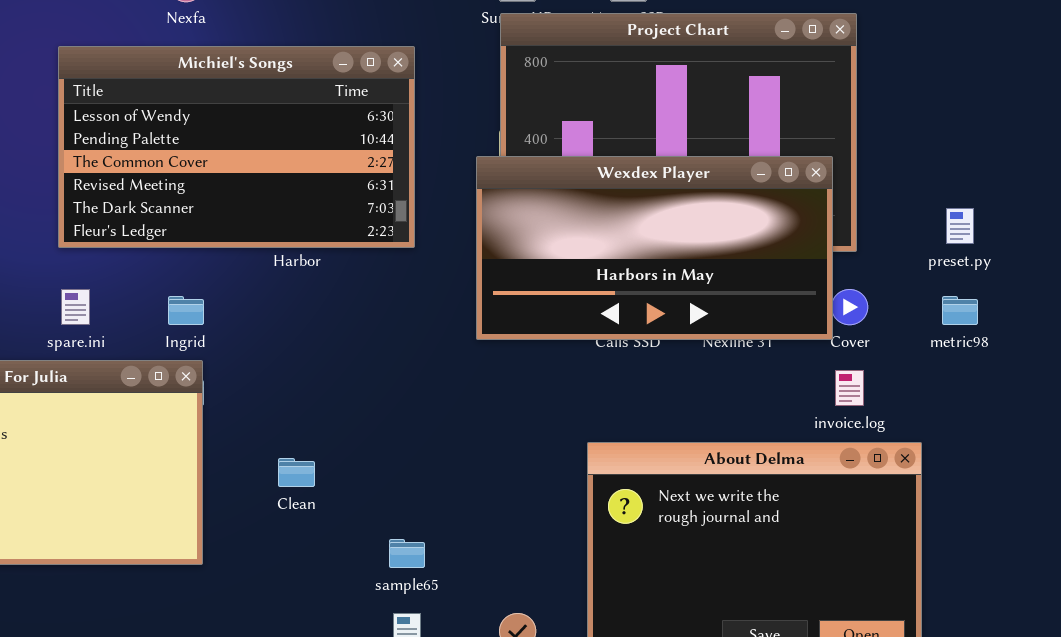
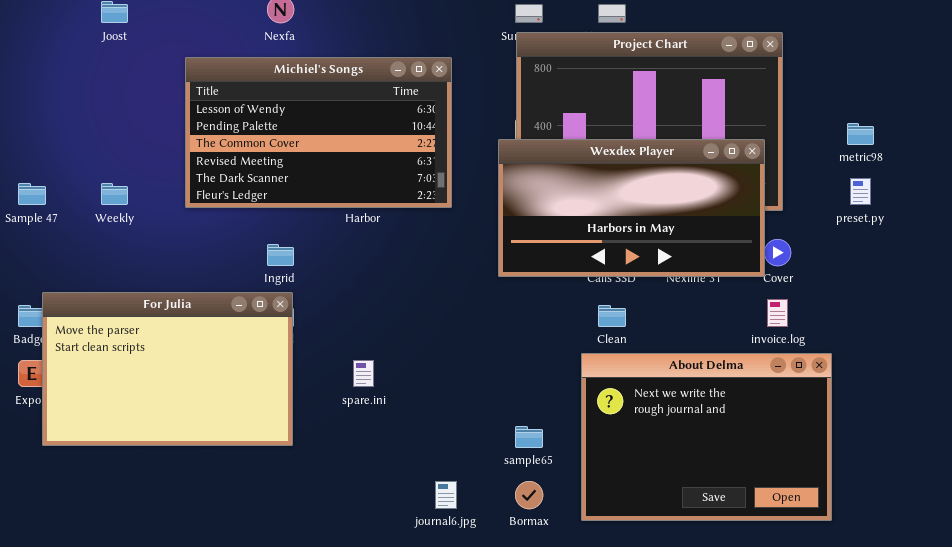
spare.ini: [61,289,90,325] -> [353,360,374,387], moved
metric98: [942,296,978,325] -> [847,123,874,145], moved
Clean: [278,458,315,487] -> [598,305,626,327], moved
sample65: [389,539,425,568] -> [515,426,543,448], moved

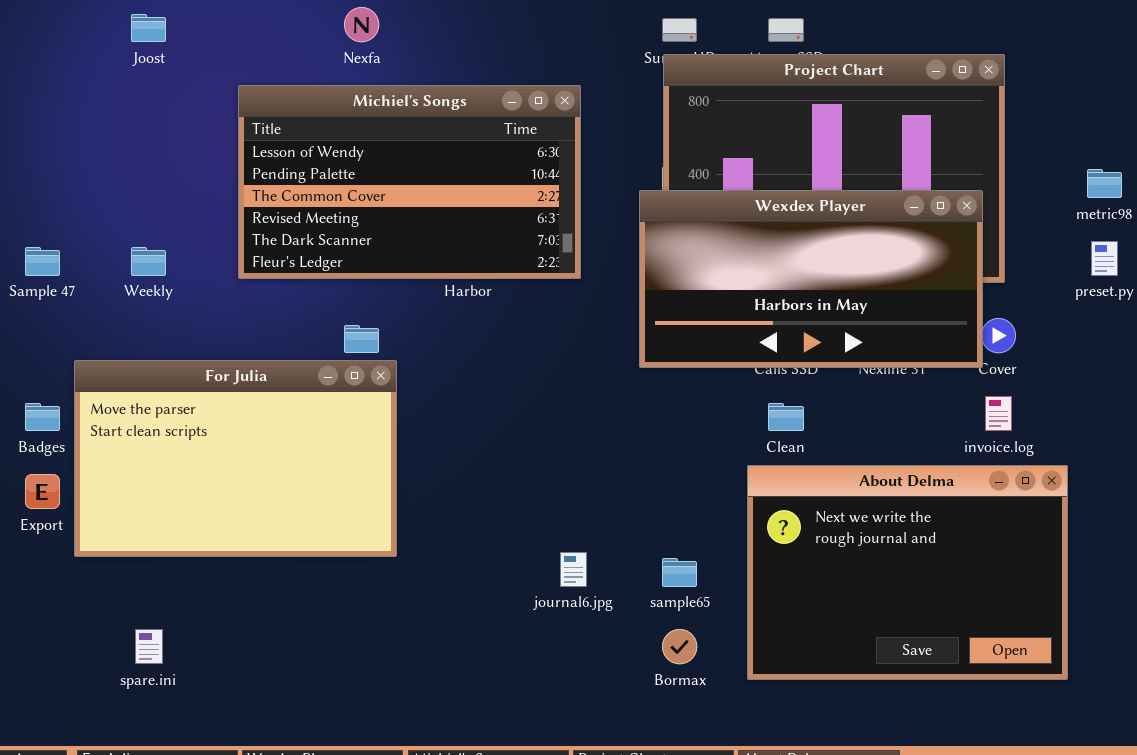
For Julia: [42,292,293,446] -> [74,360,397,557], moved
spare.ini: [353,360,374,387] -> [135,629,163,664], moved
journal6.jpg: [435,481,457,509] -> [560,552,587,587], moved

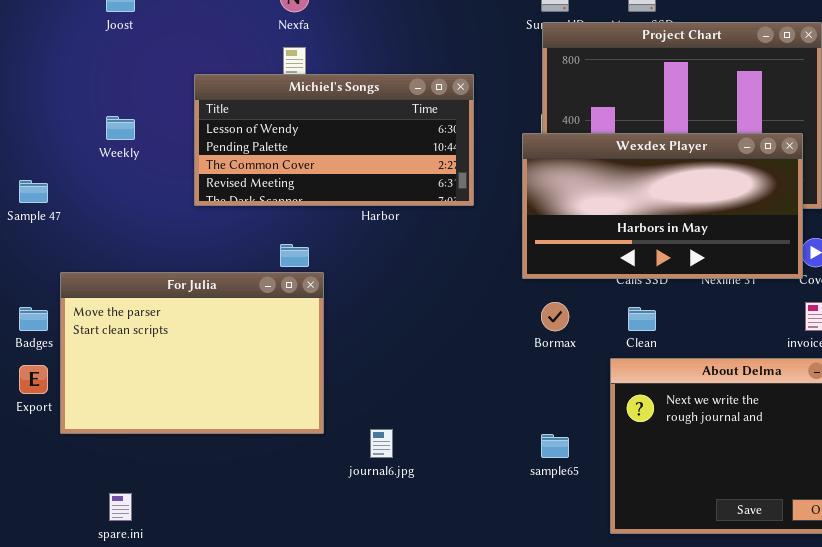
Michiel's Songs: [238,85,581,279] -> [194,74,474,206], resized
Weekly: [131,247,166,276] -> [106,116,135,140], moved
journal6.jpg: [560,552,587,587] -> [370,429,393,458], moved
Bormax: [662,629,697,664] -> [541,302,569,331], moved

